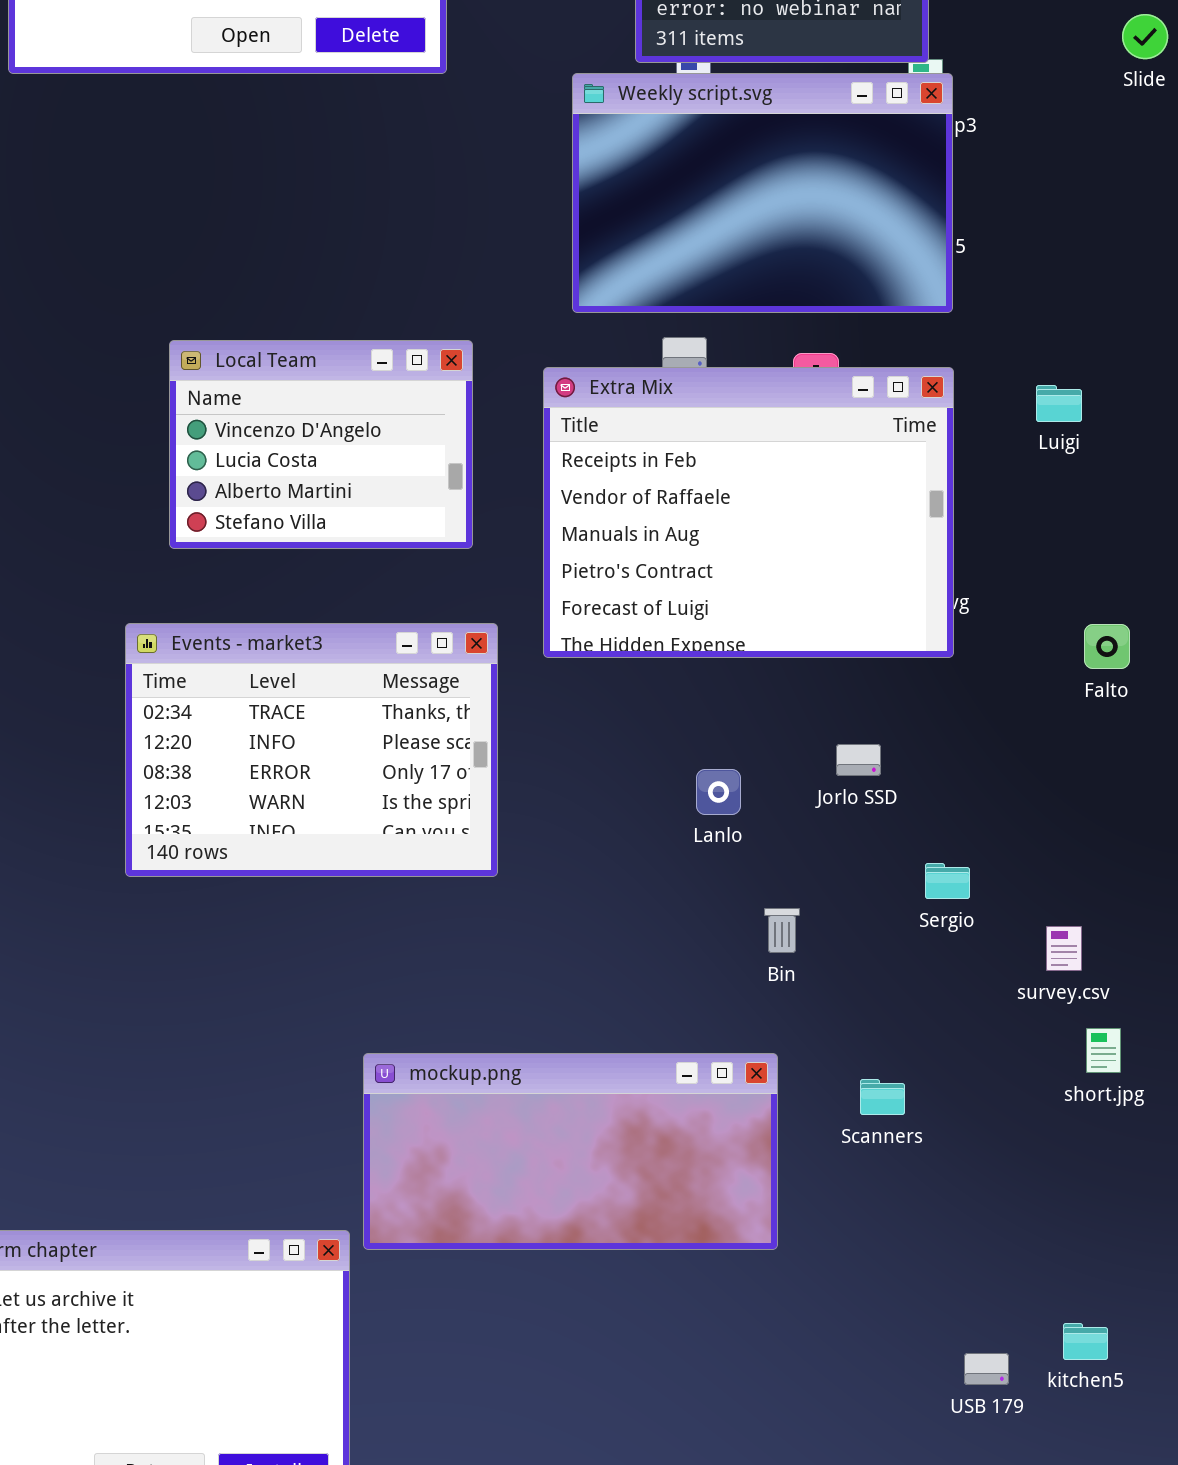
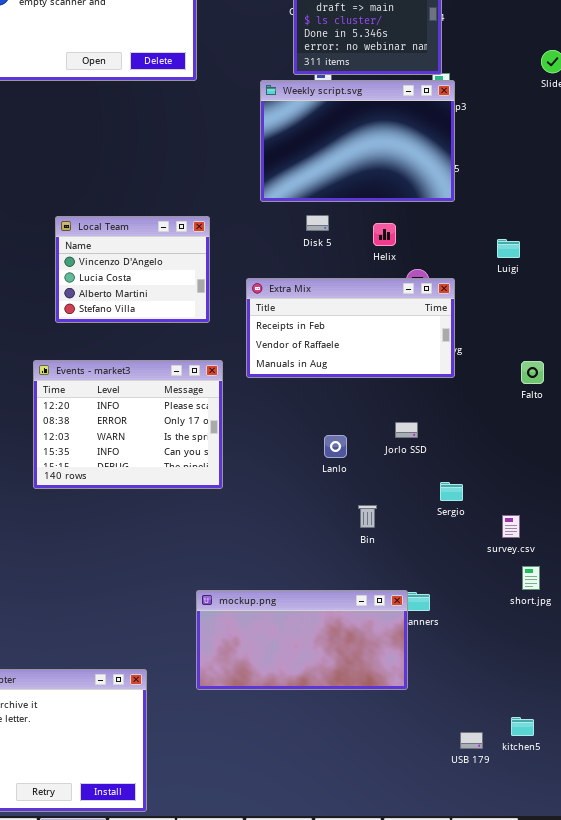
Extra Mix: [543,367,954,658] -> [246,278,455,378], resized
Events - market3: [125,623,498,877] -> [33,360,223,489], scrolled down 1 row
mockup.png: [363,1053,778,1250] -> [196,590,408,690], moved

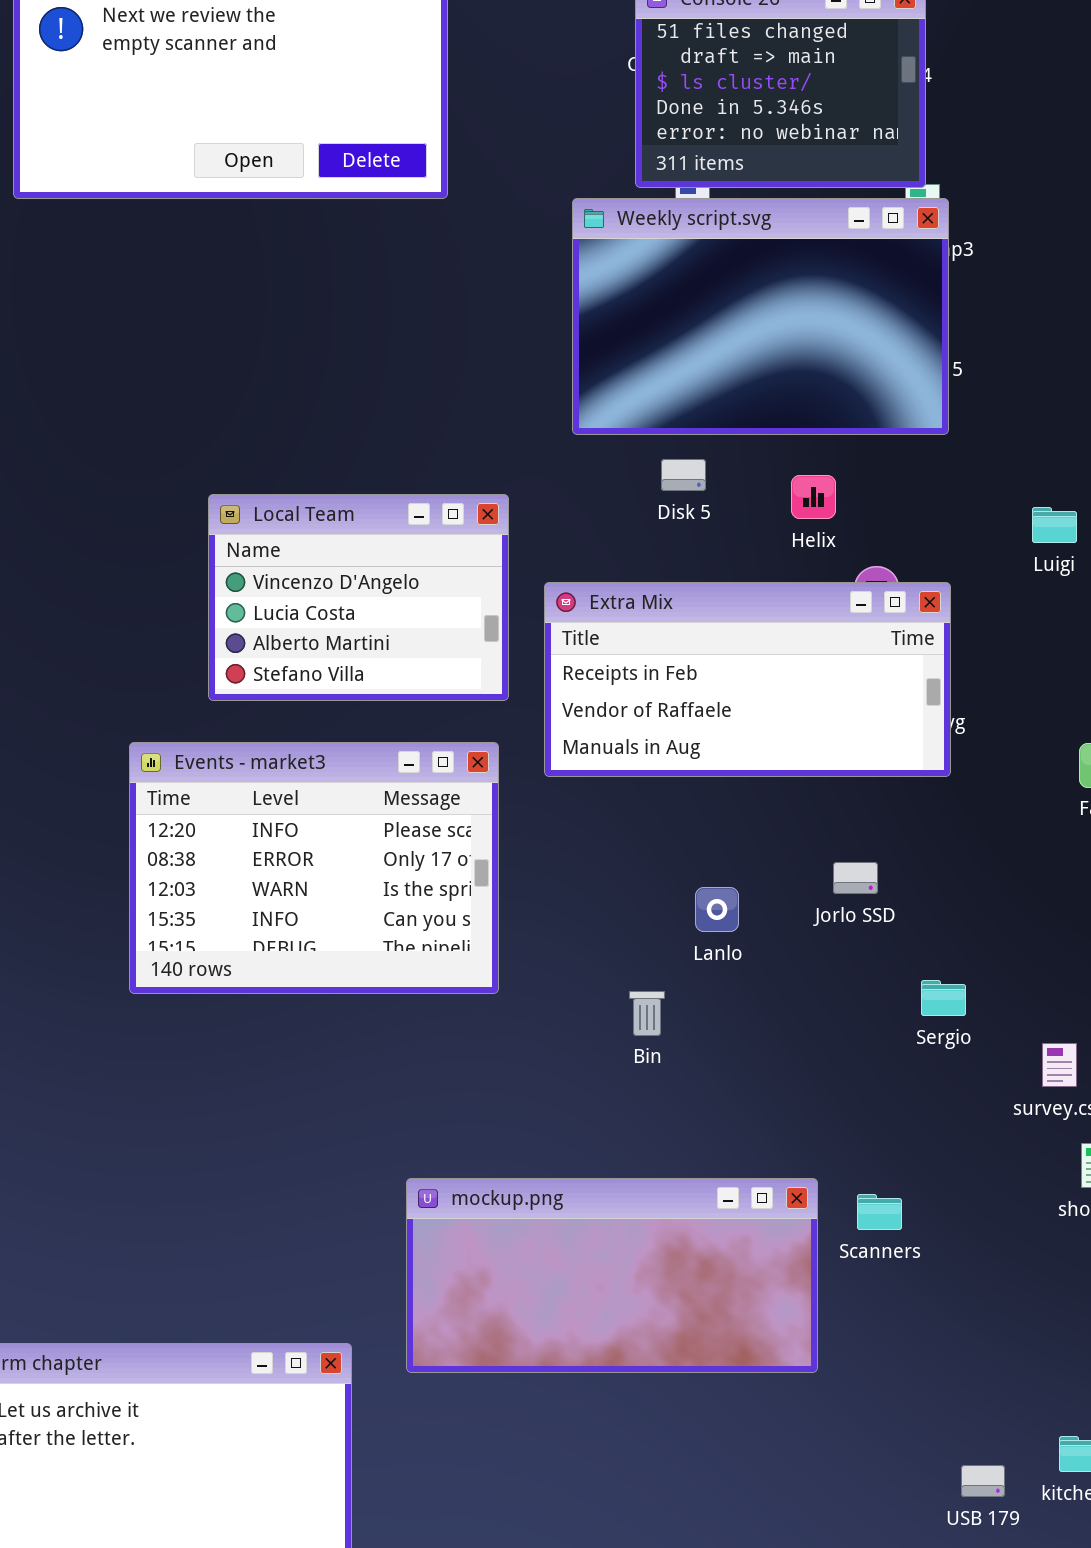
Local Team: [55,216,210,323] -> [208,494,509,701], moved
Bin: [358,505,377,528] -> [629,991,665,1036], moved
mockup.png: [196,590,408,690] -> [406,1178,818,1373], moved

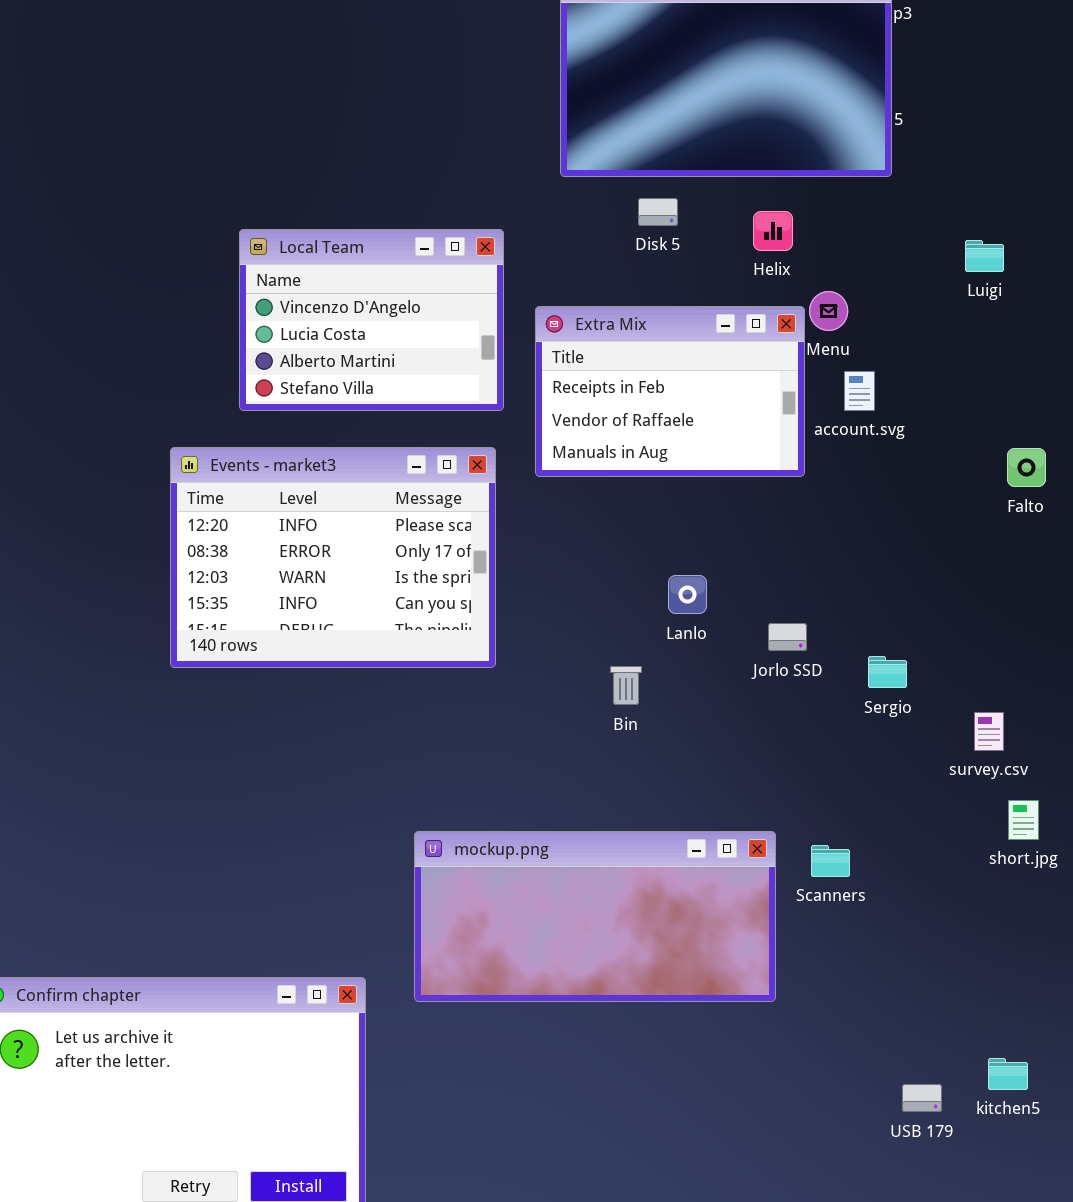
Extra Mix: [544,582,951,777] -> [535,306,805,477], resized
Jorlo SSD: [833,862,878,894] -> [768,623,807,651], moved

